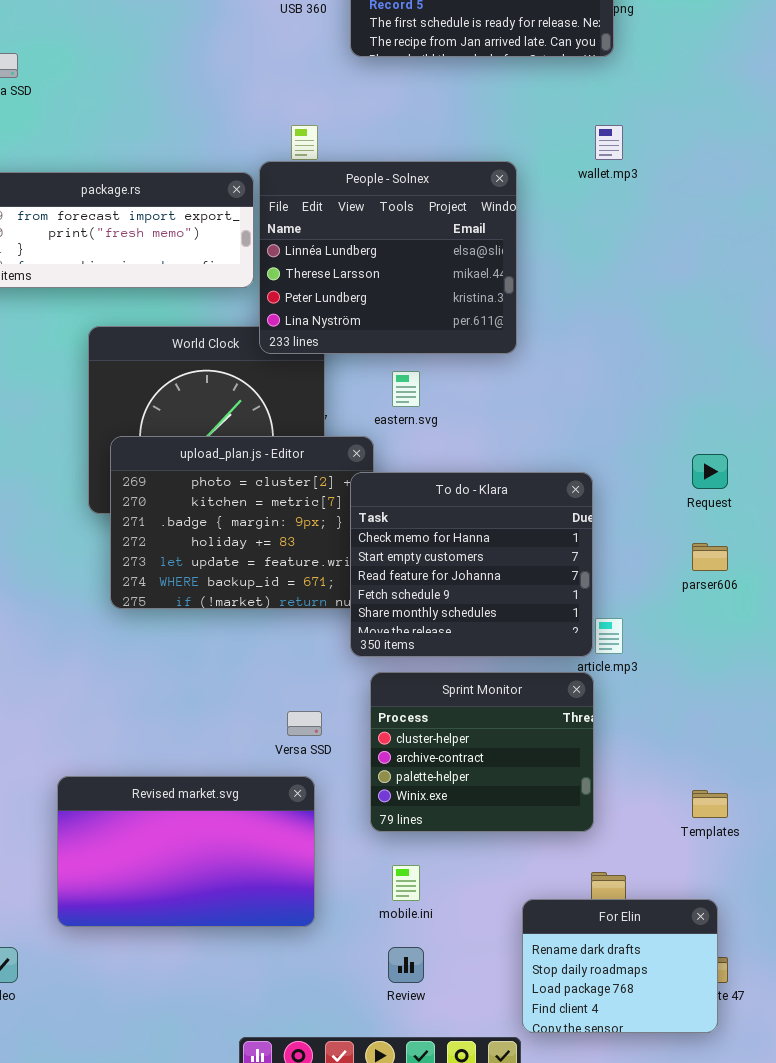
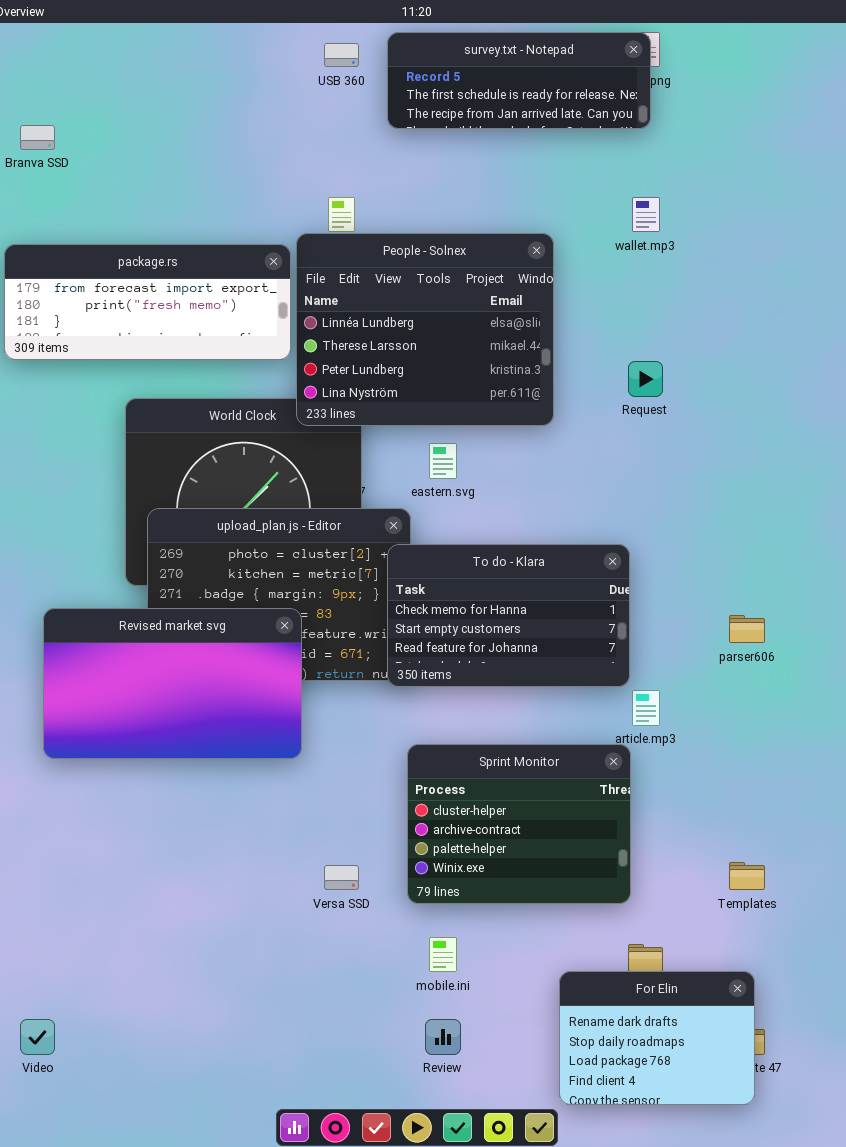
Request: [692,454,728,489] -> [628,361,663,397], moved
To do - Klara: [350,472,593,657] -> [387,544,630,687], resized
Versa SSD: [287,711,322,736] -> [324,865,359,890], moved
Revised market.svg: [57,776,315,927] -> [43,608,302,759], moved

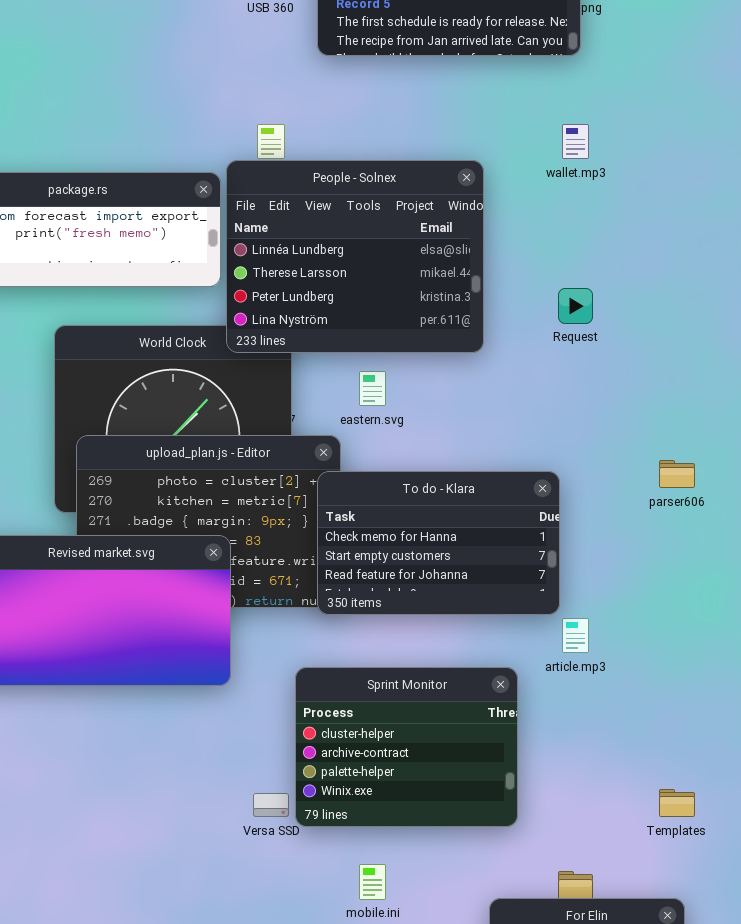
parser606: [729,615,765,643] -> [659,460,695,488], moved
Sprint Monitor: [407,744,631,904] -> [295,667,518,827], moved

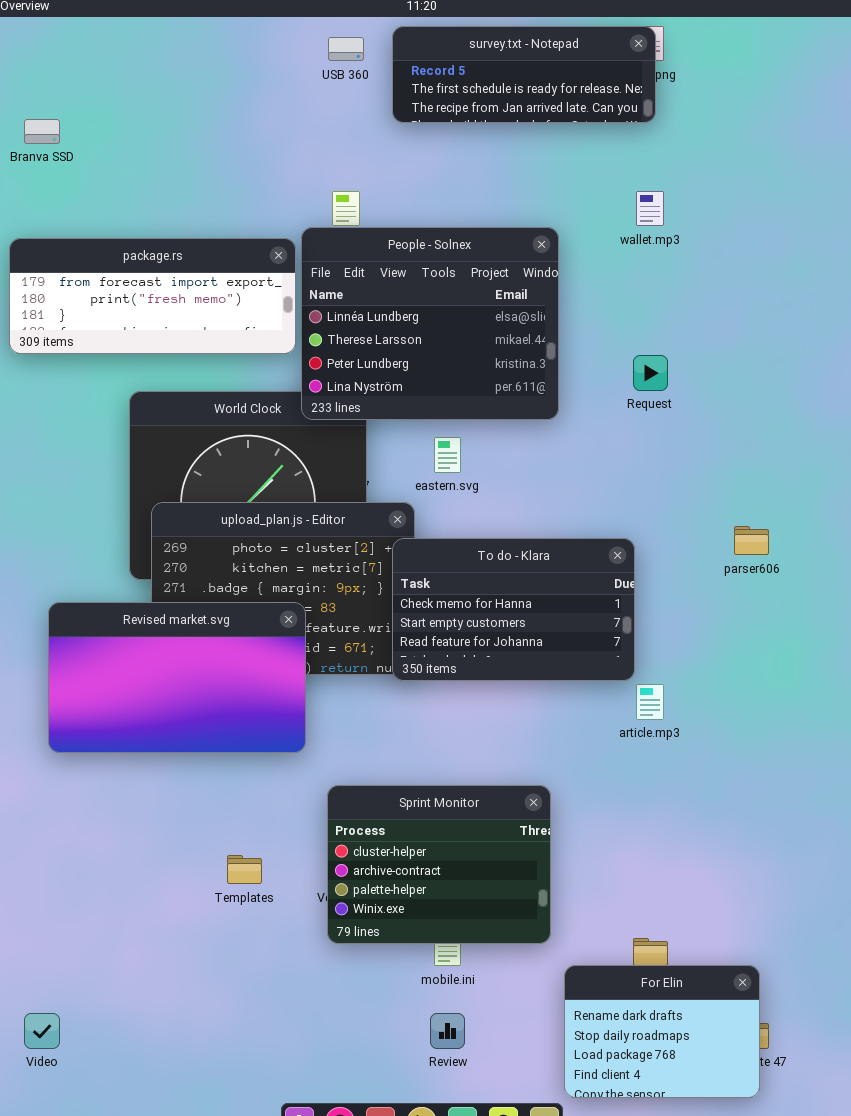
Sprint Monitor: [295,667,518,827] -> [327,785,551,944], moved
Templates: [659,789,695,817] -> [227,855,262,884], moved

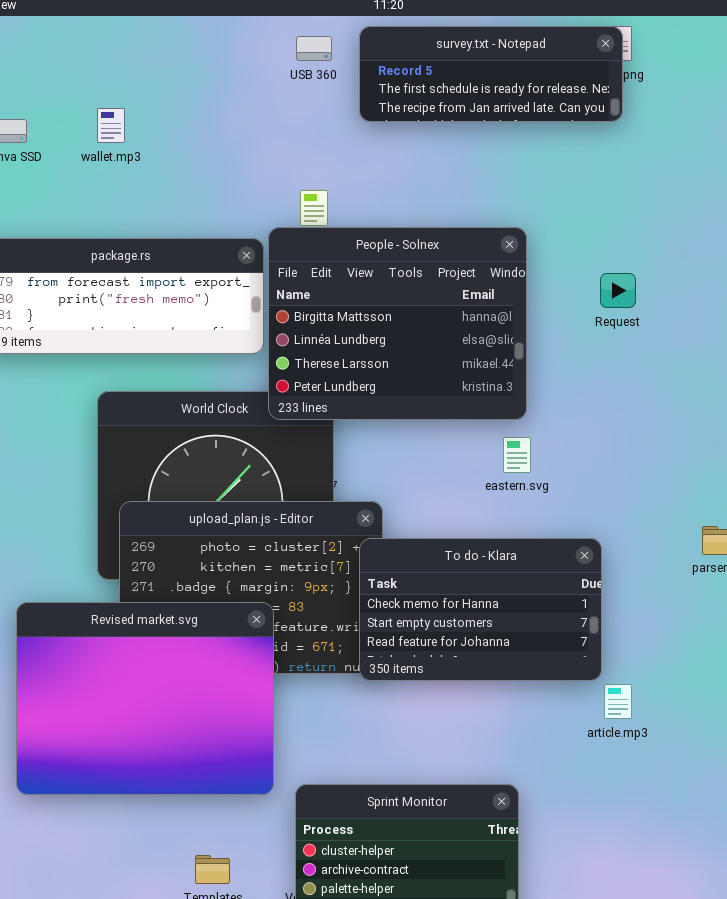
wallet.mp3: [636,191,664,226] -> [97,108,125,143], moved
People - Solnex: [301,227,559,420] -> [268,227,527,420], scrolled up 1 row
Request: [633,355,668,391] -> [600,273,636,308], moved
eastern.svg: [434,437,461,473] -> [503,437,531,473], moved
Revised market.svg: [48,602,306,753] -> [16,602,274,795], resized

